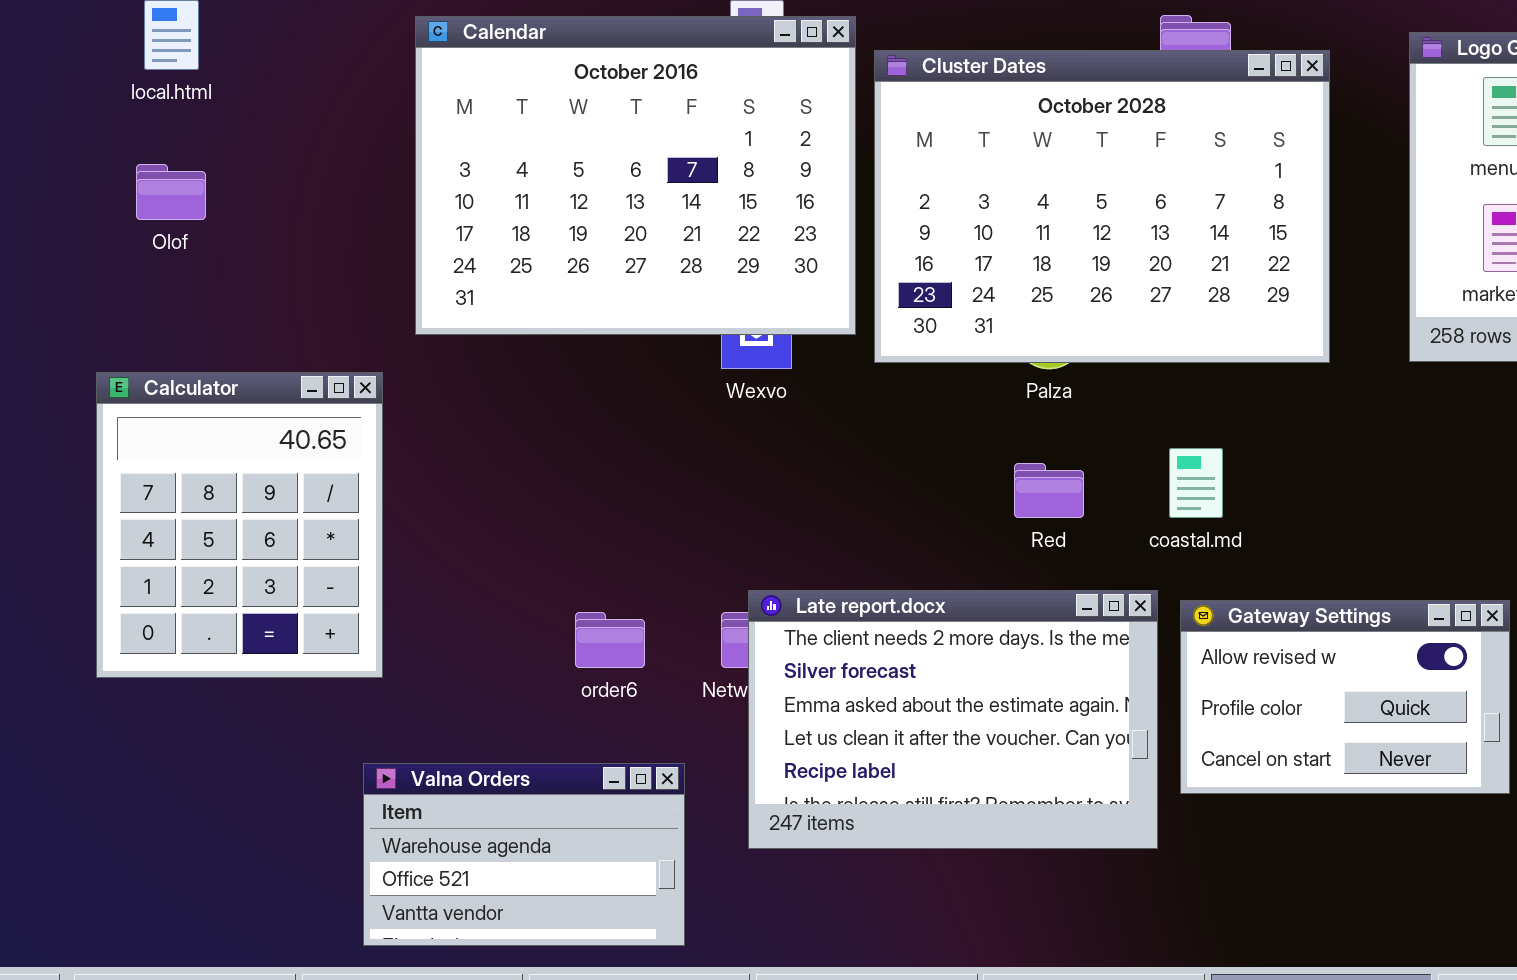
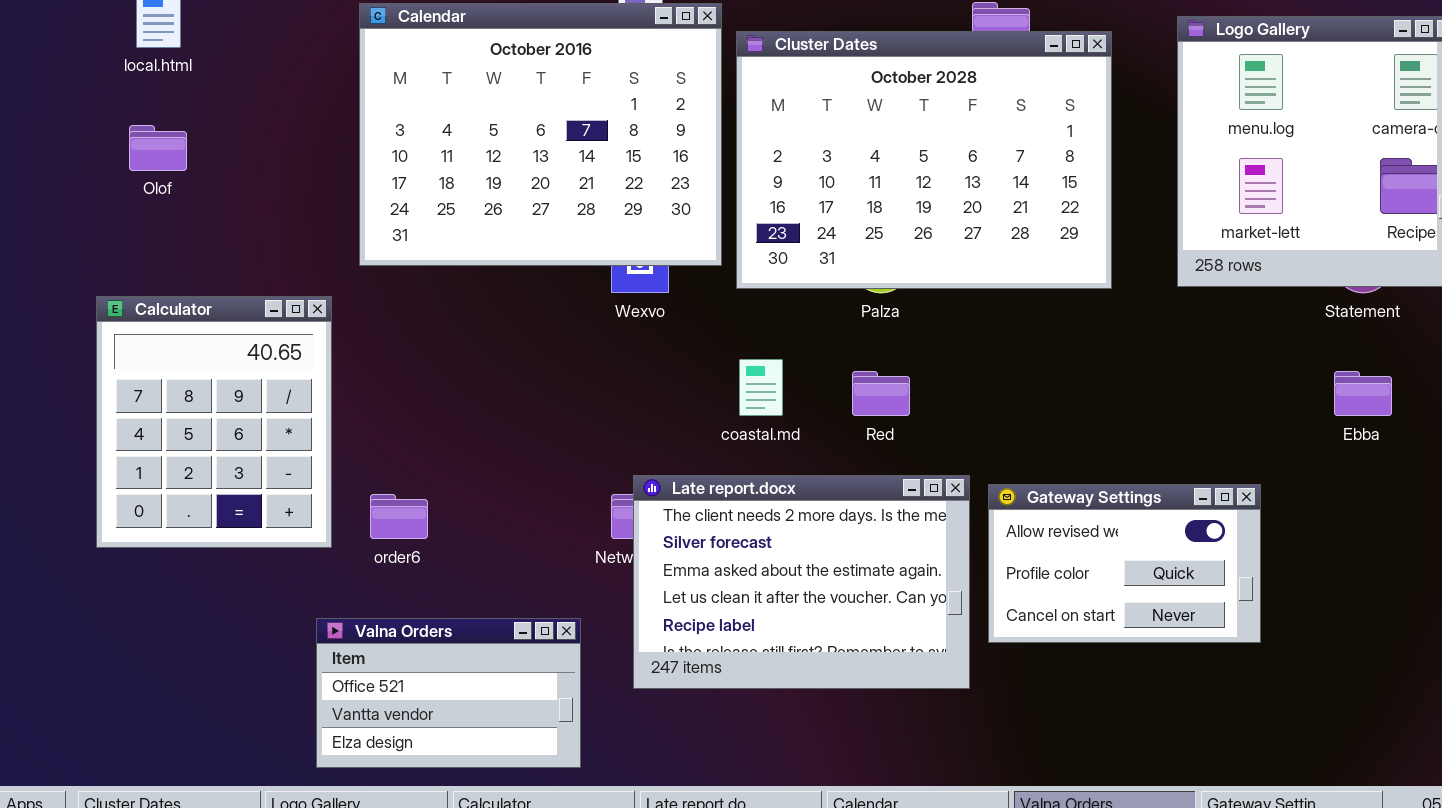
coastal.md: [1169,448,1223,518] -> [739,359,783,416], moved
order6: [575,612,645,668] -> [370,494,428,539], moved
Valna Orders: [363,763,685,946] -> [316,618,581,768], scrolled down 1 row

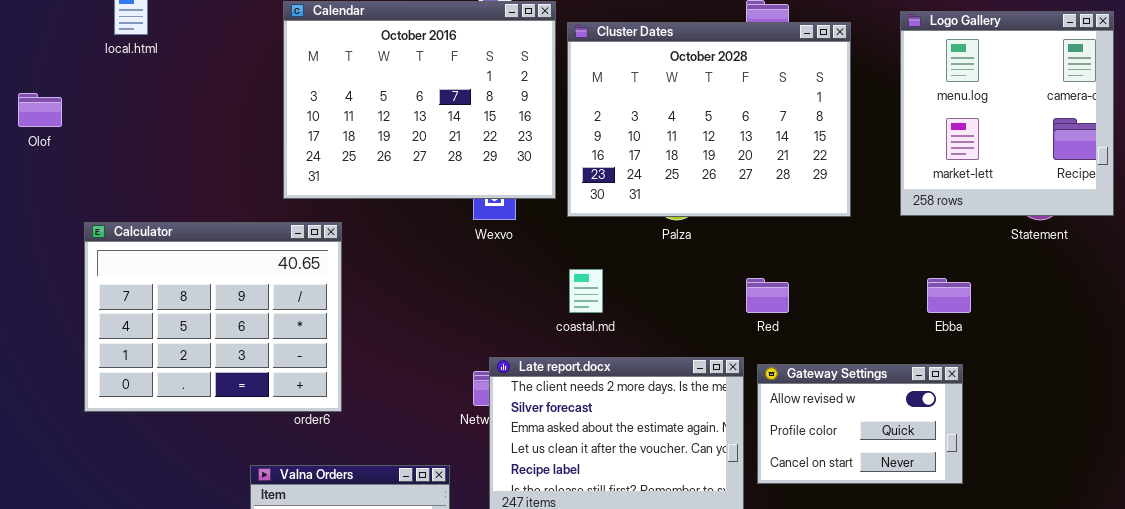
Olof: [129,125,187,171] -> [18,93,62,127], moved
Calculator: [96,296,332,548] -> [84,222,342,412], resized
Red: [852,371,910,416] -> [746,278,789,313], moved
Ebba: [1334,371,1392,416] -> [927,278,971,313], moved

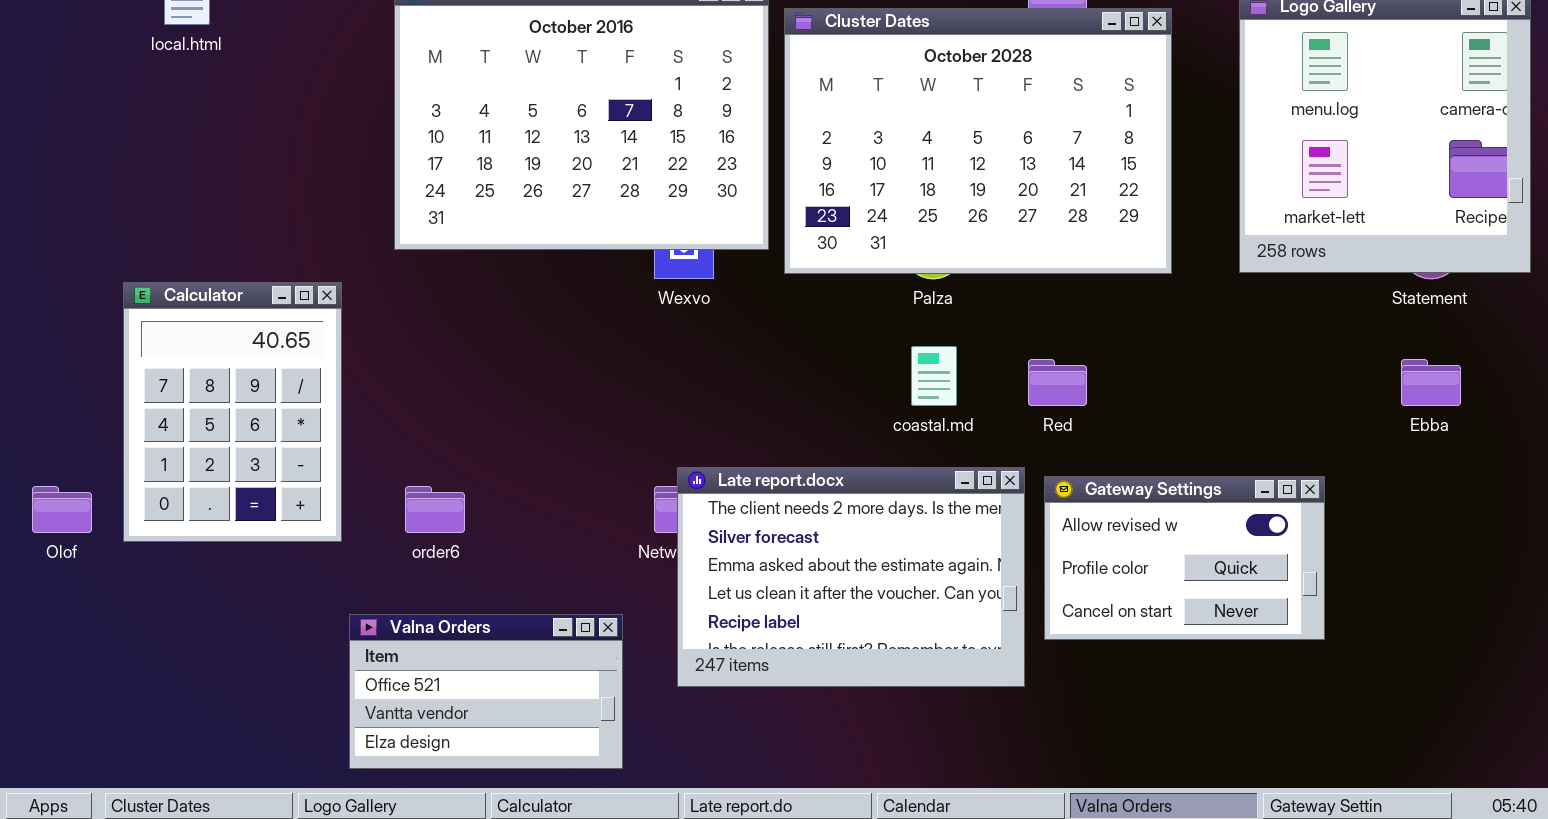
Olof: [18,93,62,127] -> [32,486,92,533], moved
Calculator: [84,222,342,412] -> [123,282,342,542], resized
coastal.md: [569,269,603,313] -> [911,346,957,406], moved
Ebba: [927,278,971,313] -> [1401,359,1461,406], moved

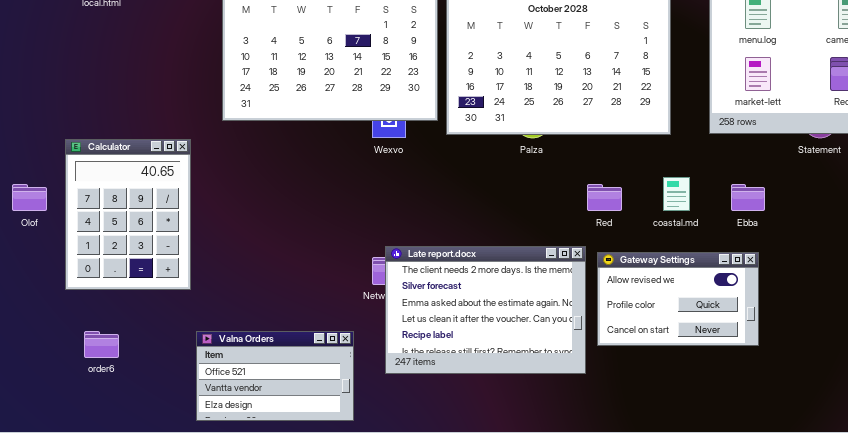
coastal.md: [911,346,957,406] -> [663,177,690,211], moved
Ebba: [1401,359,1461,406] -> [731,184,765,211], moved
Olof: [32,486,92,533] -> [12,184,47,211], moved
order6: [405,486,465,533] -> [84,331,119,358], moved

